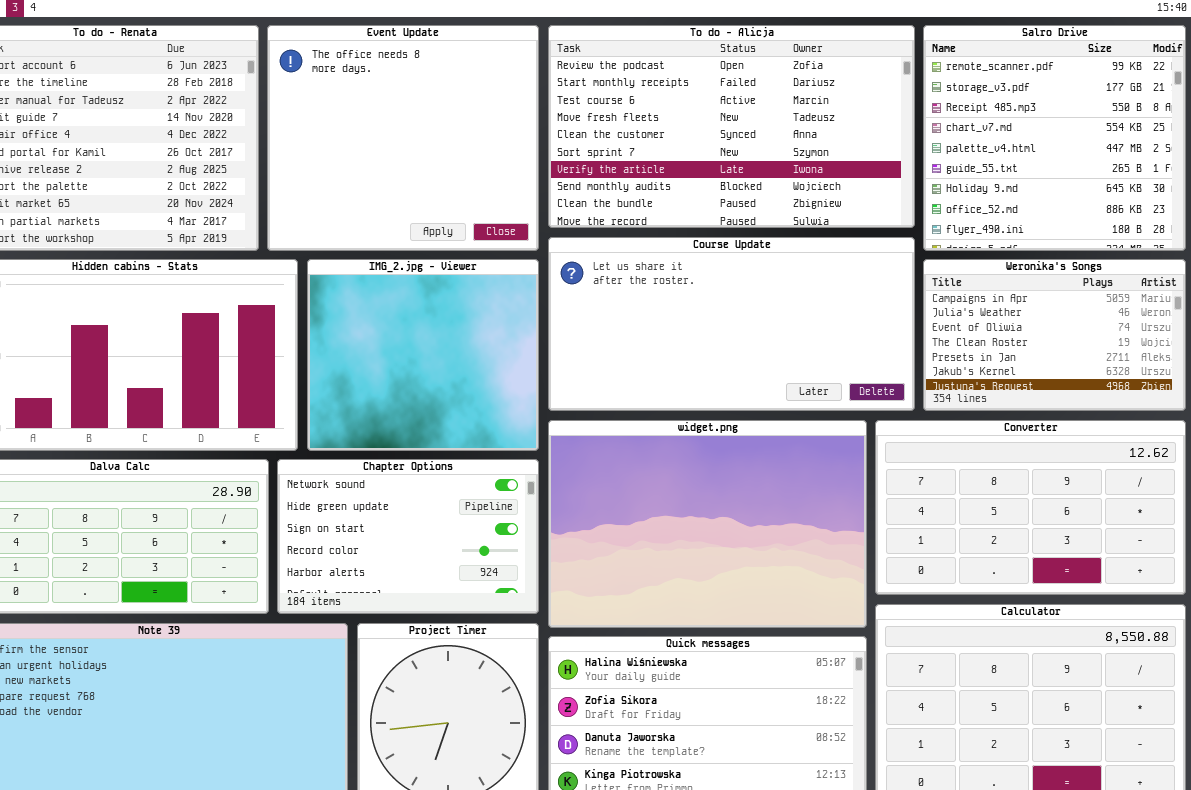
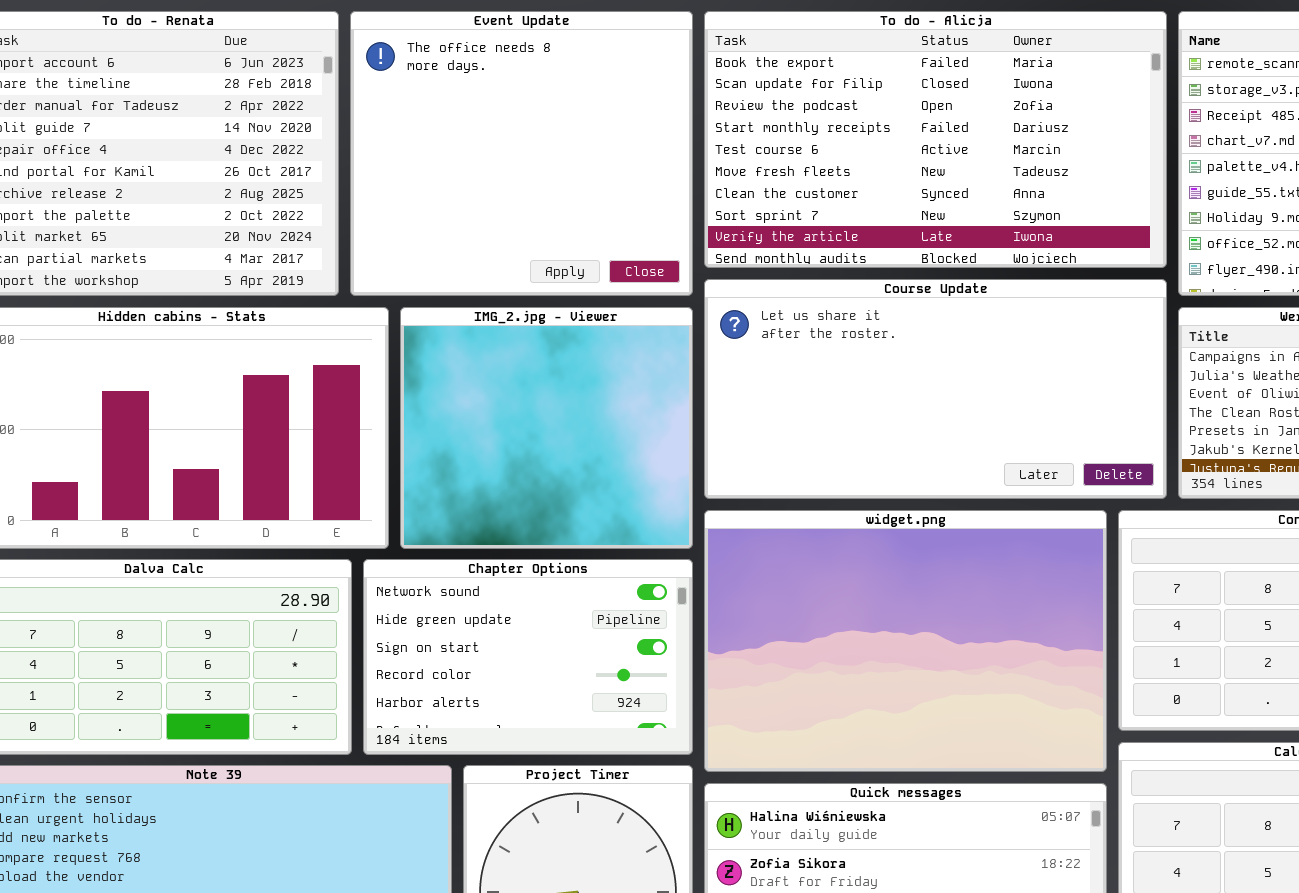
To do - Alicja: [548,25,915,228] -> [704,11,1167,268], scrolled up 2 rows

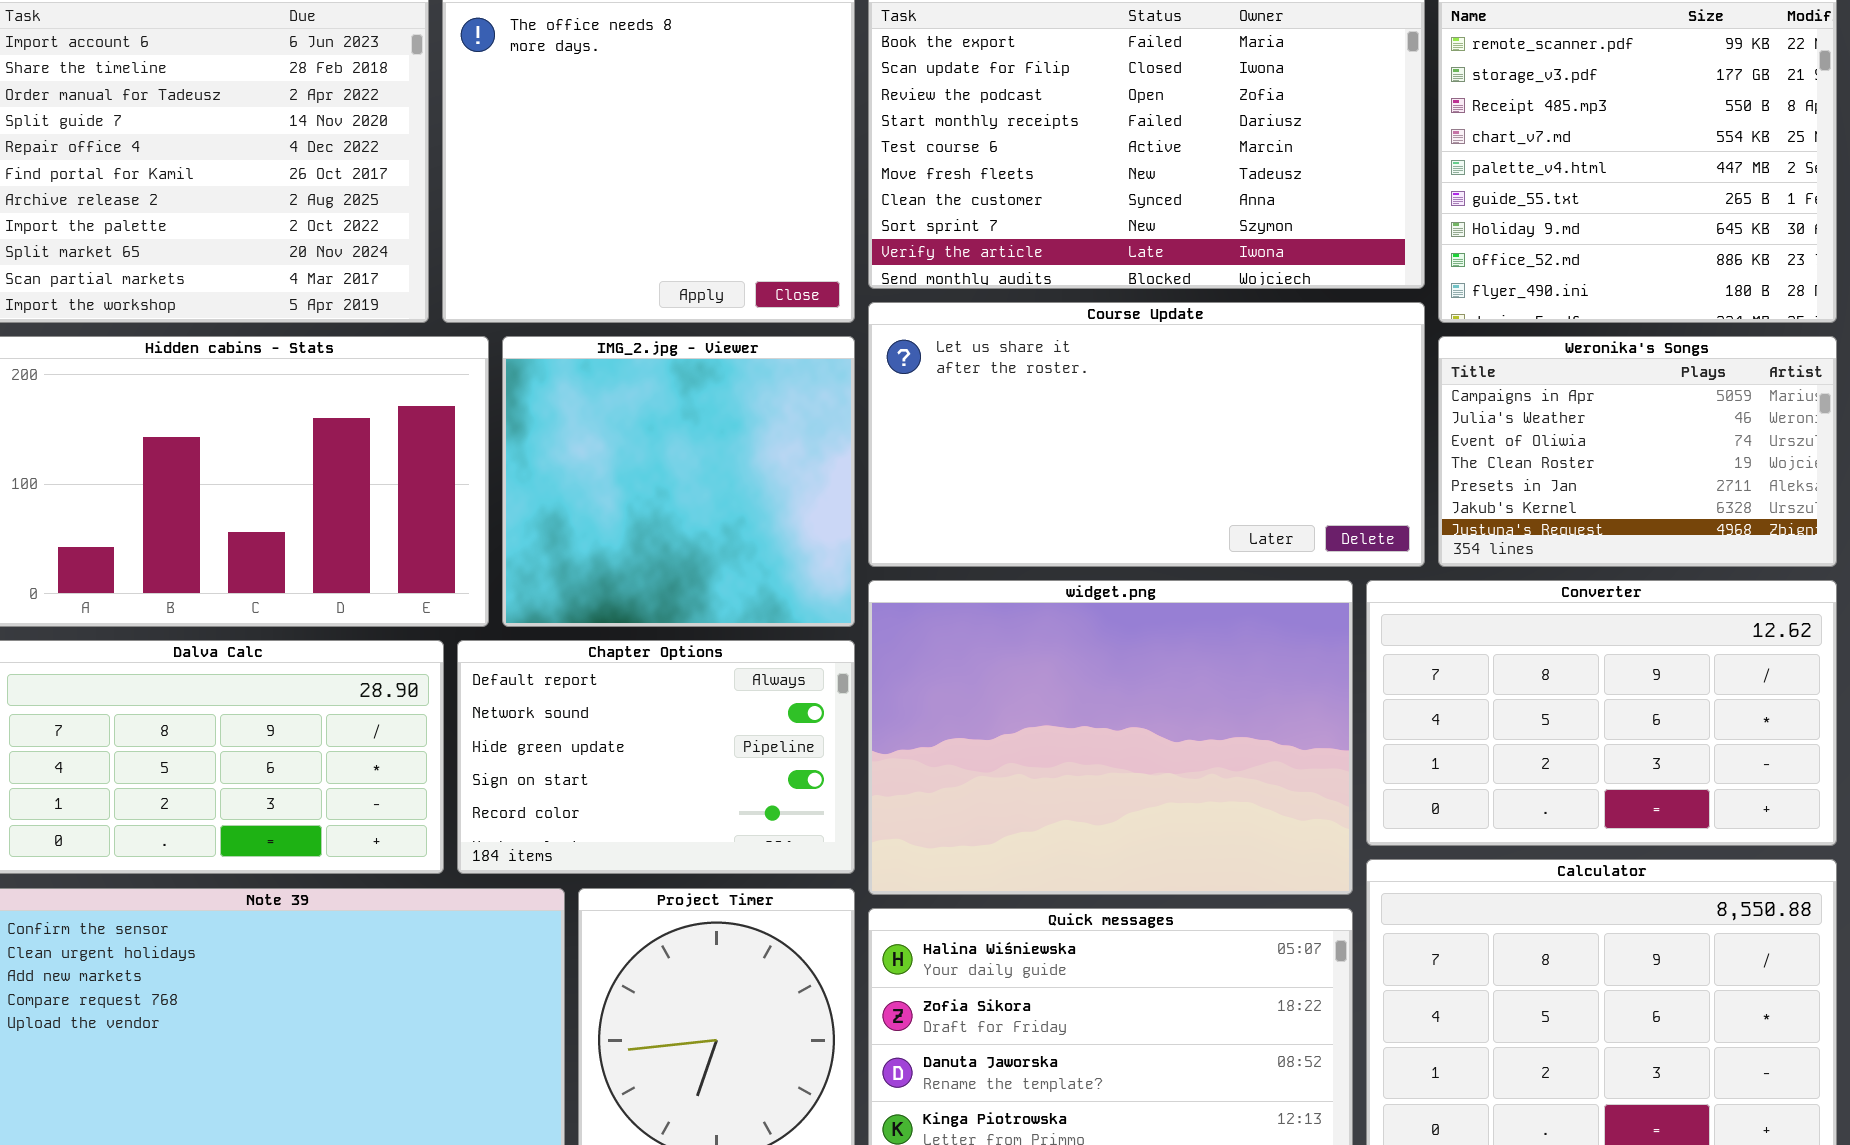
Chapter Options: [363,559,693,755] -> [457,640,855,874], scrolled up 1 row

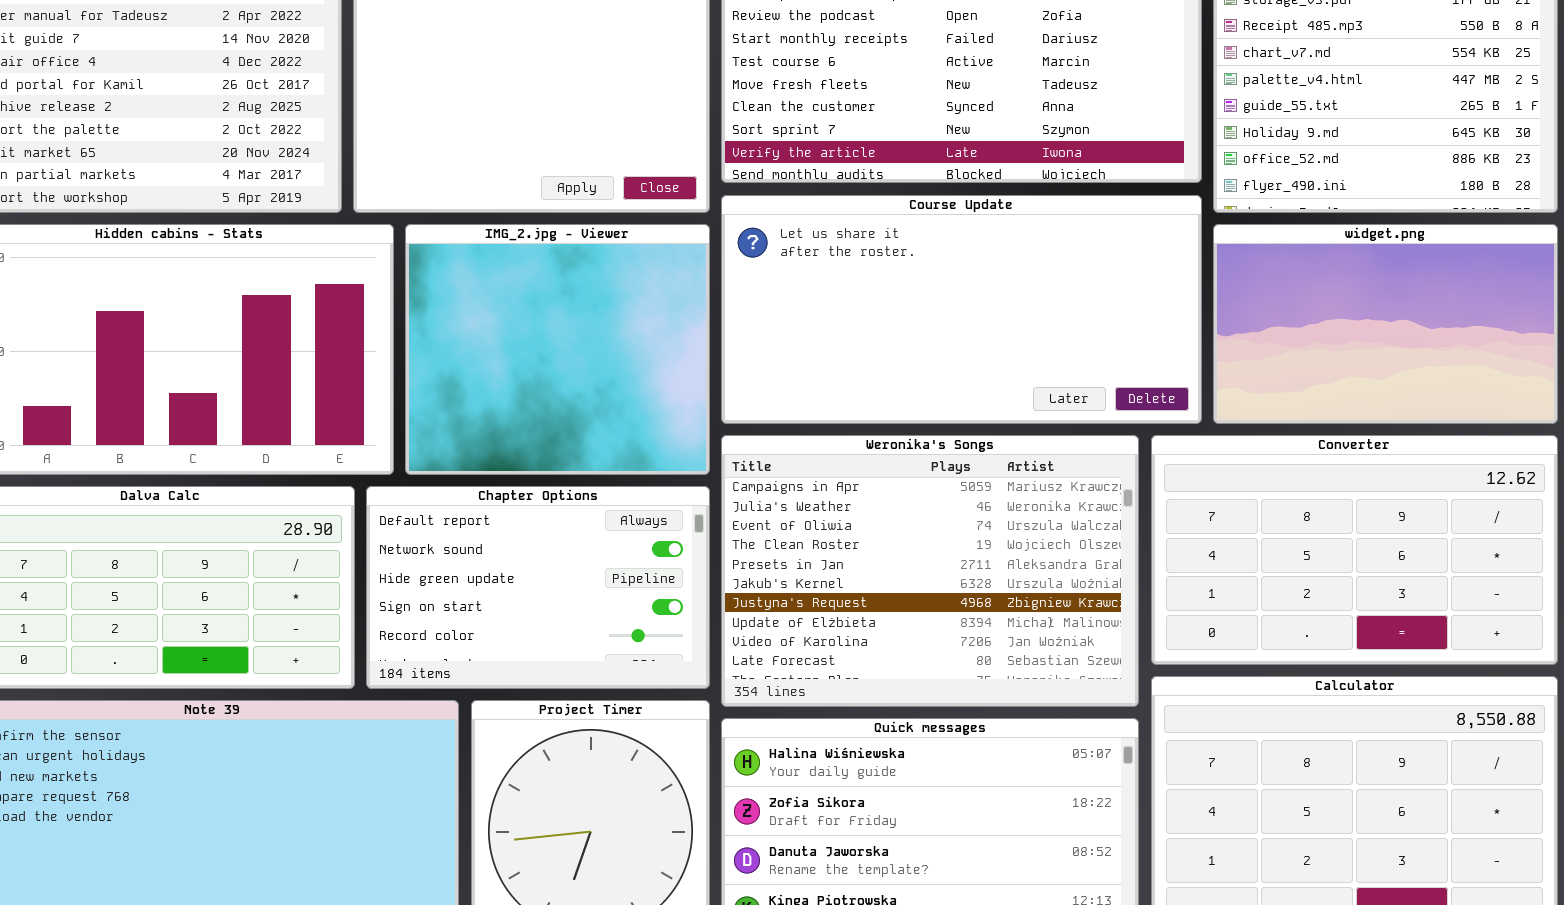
Weronika's Songs: [1438,336,1837,567] -> [721,435,1139,707], moved, resized
widget.png: [868,580,1353,895] -> [1213,224,1558,424], moved, resized

